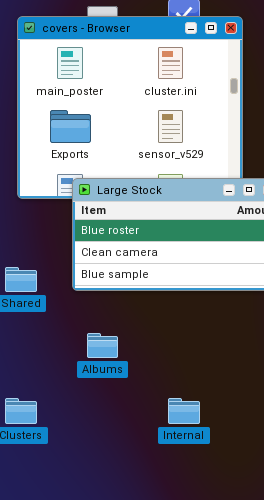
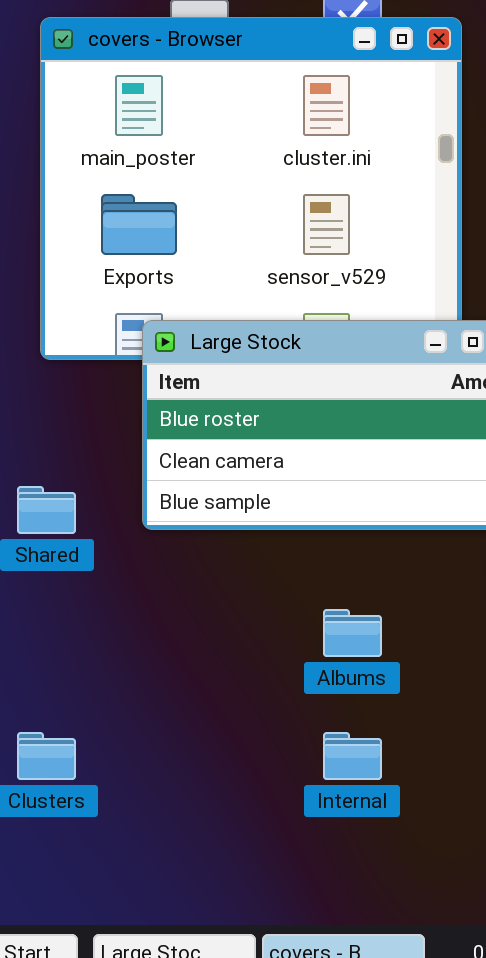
Albums: [87,333,118,358] -> [323,609,382,657], moved

